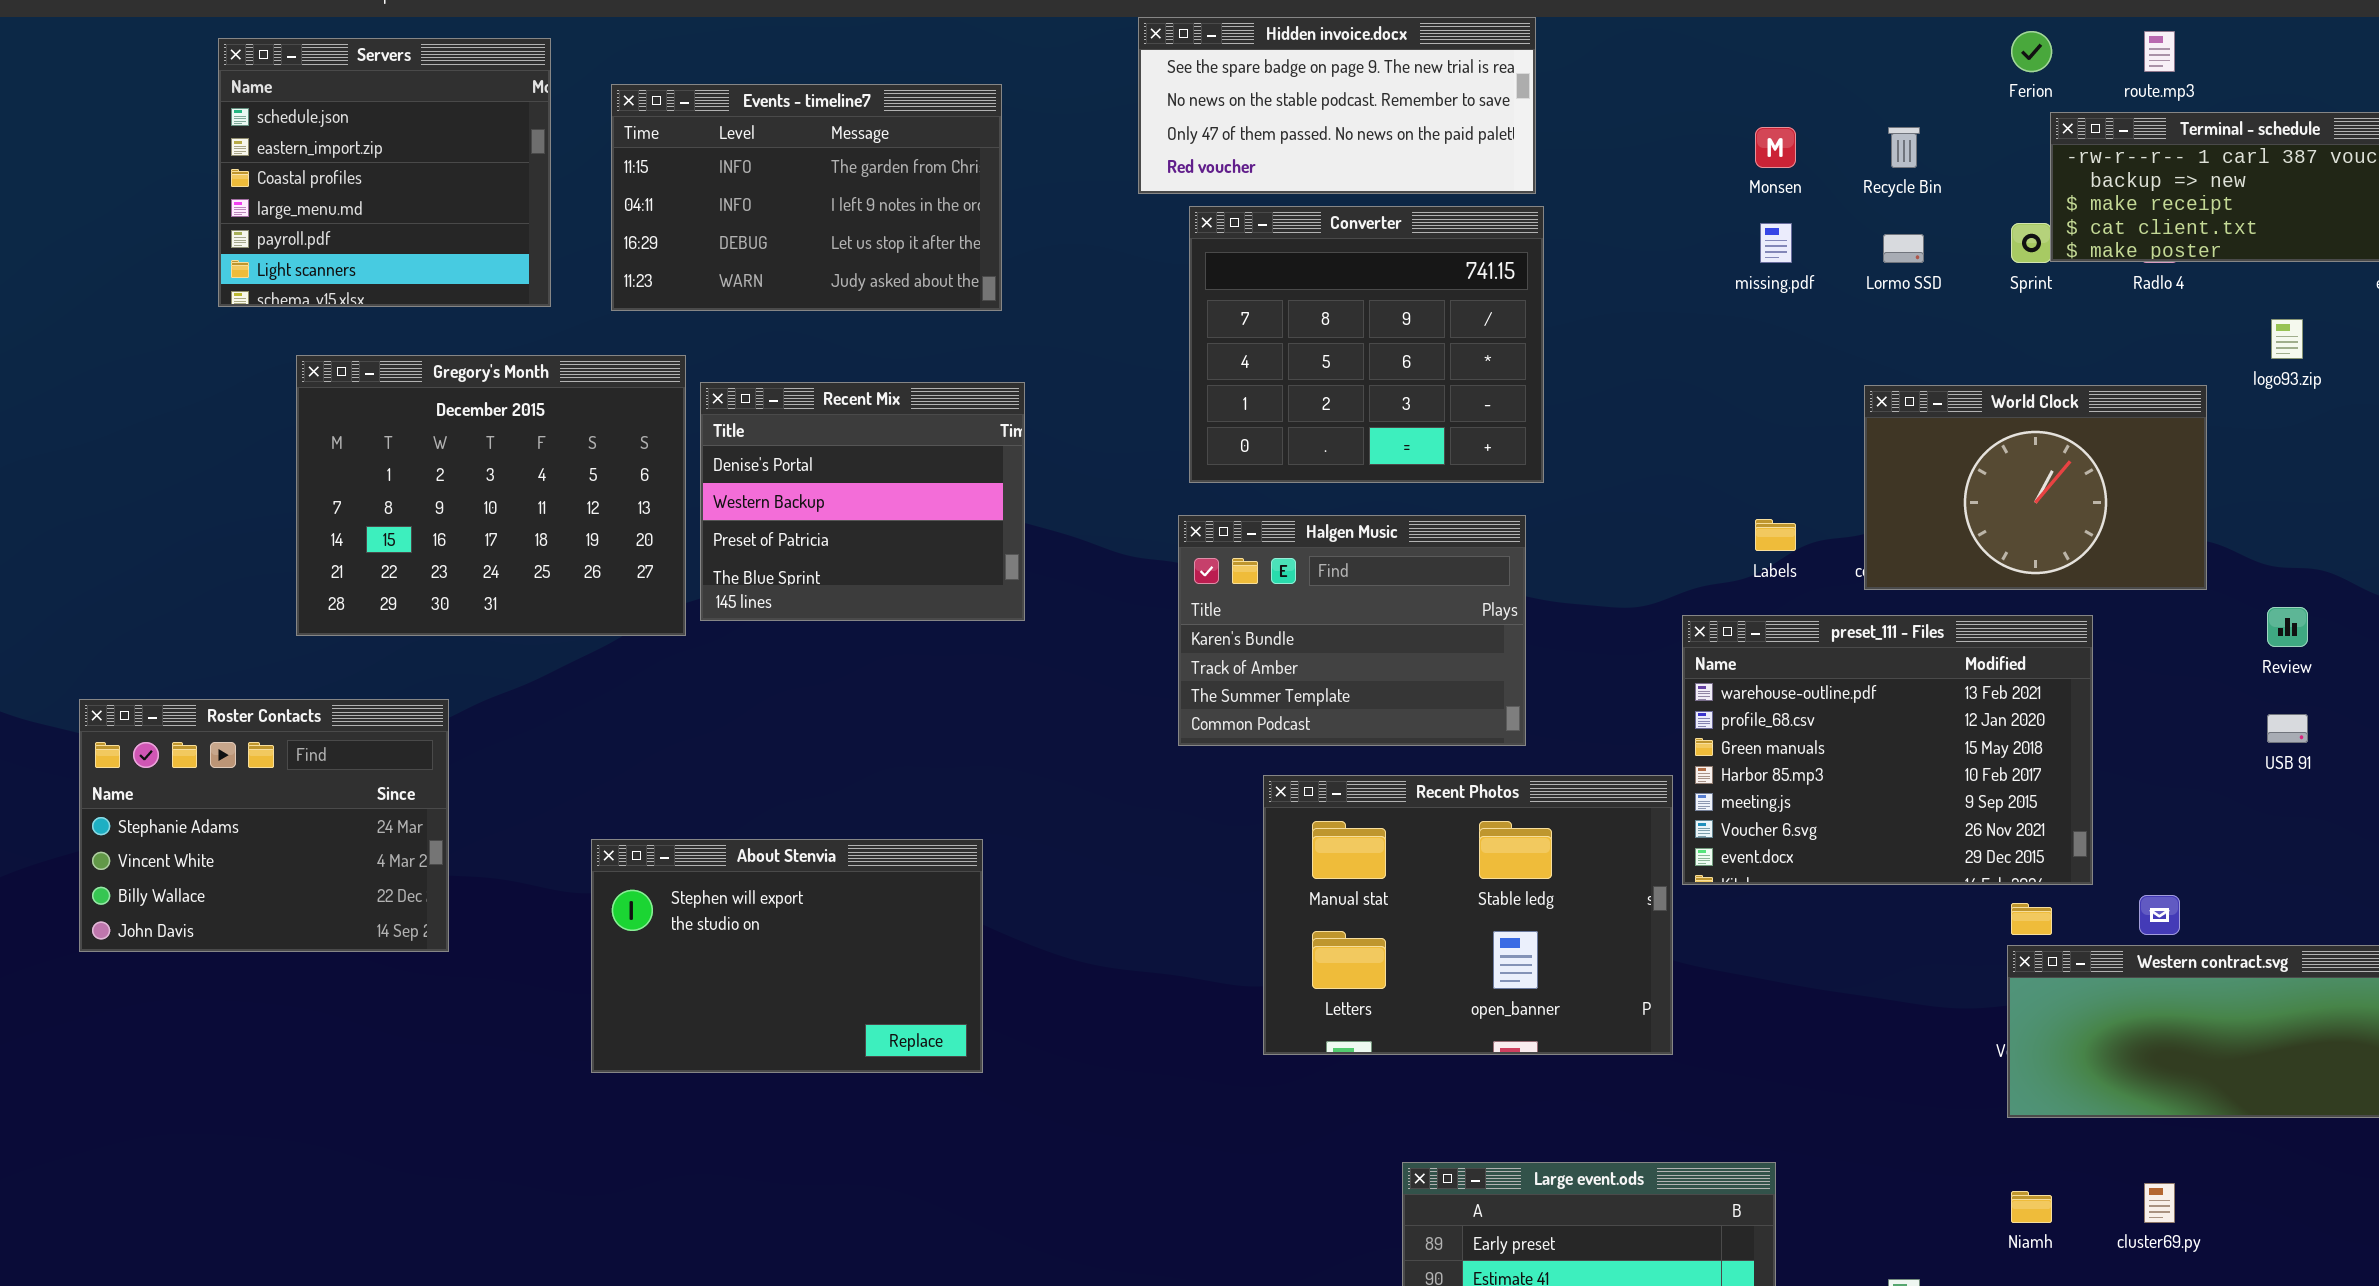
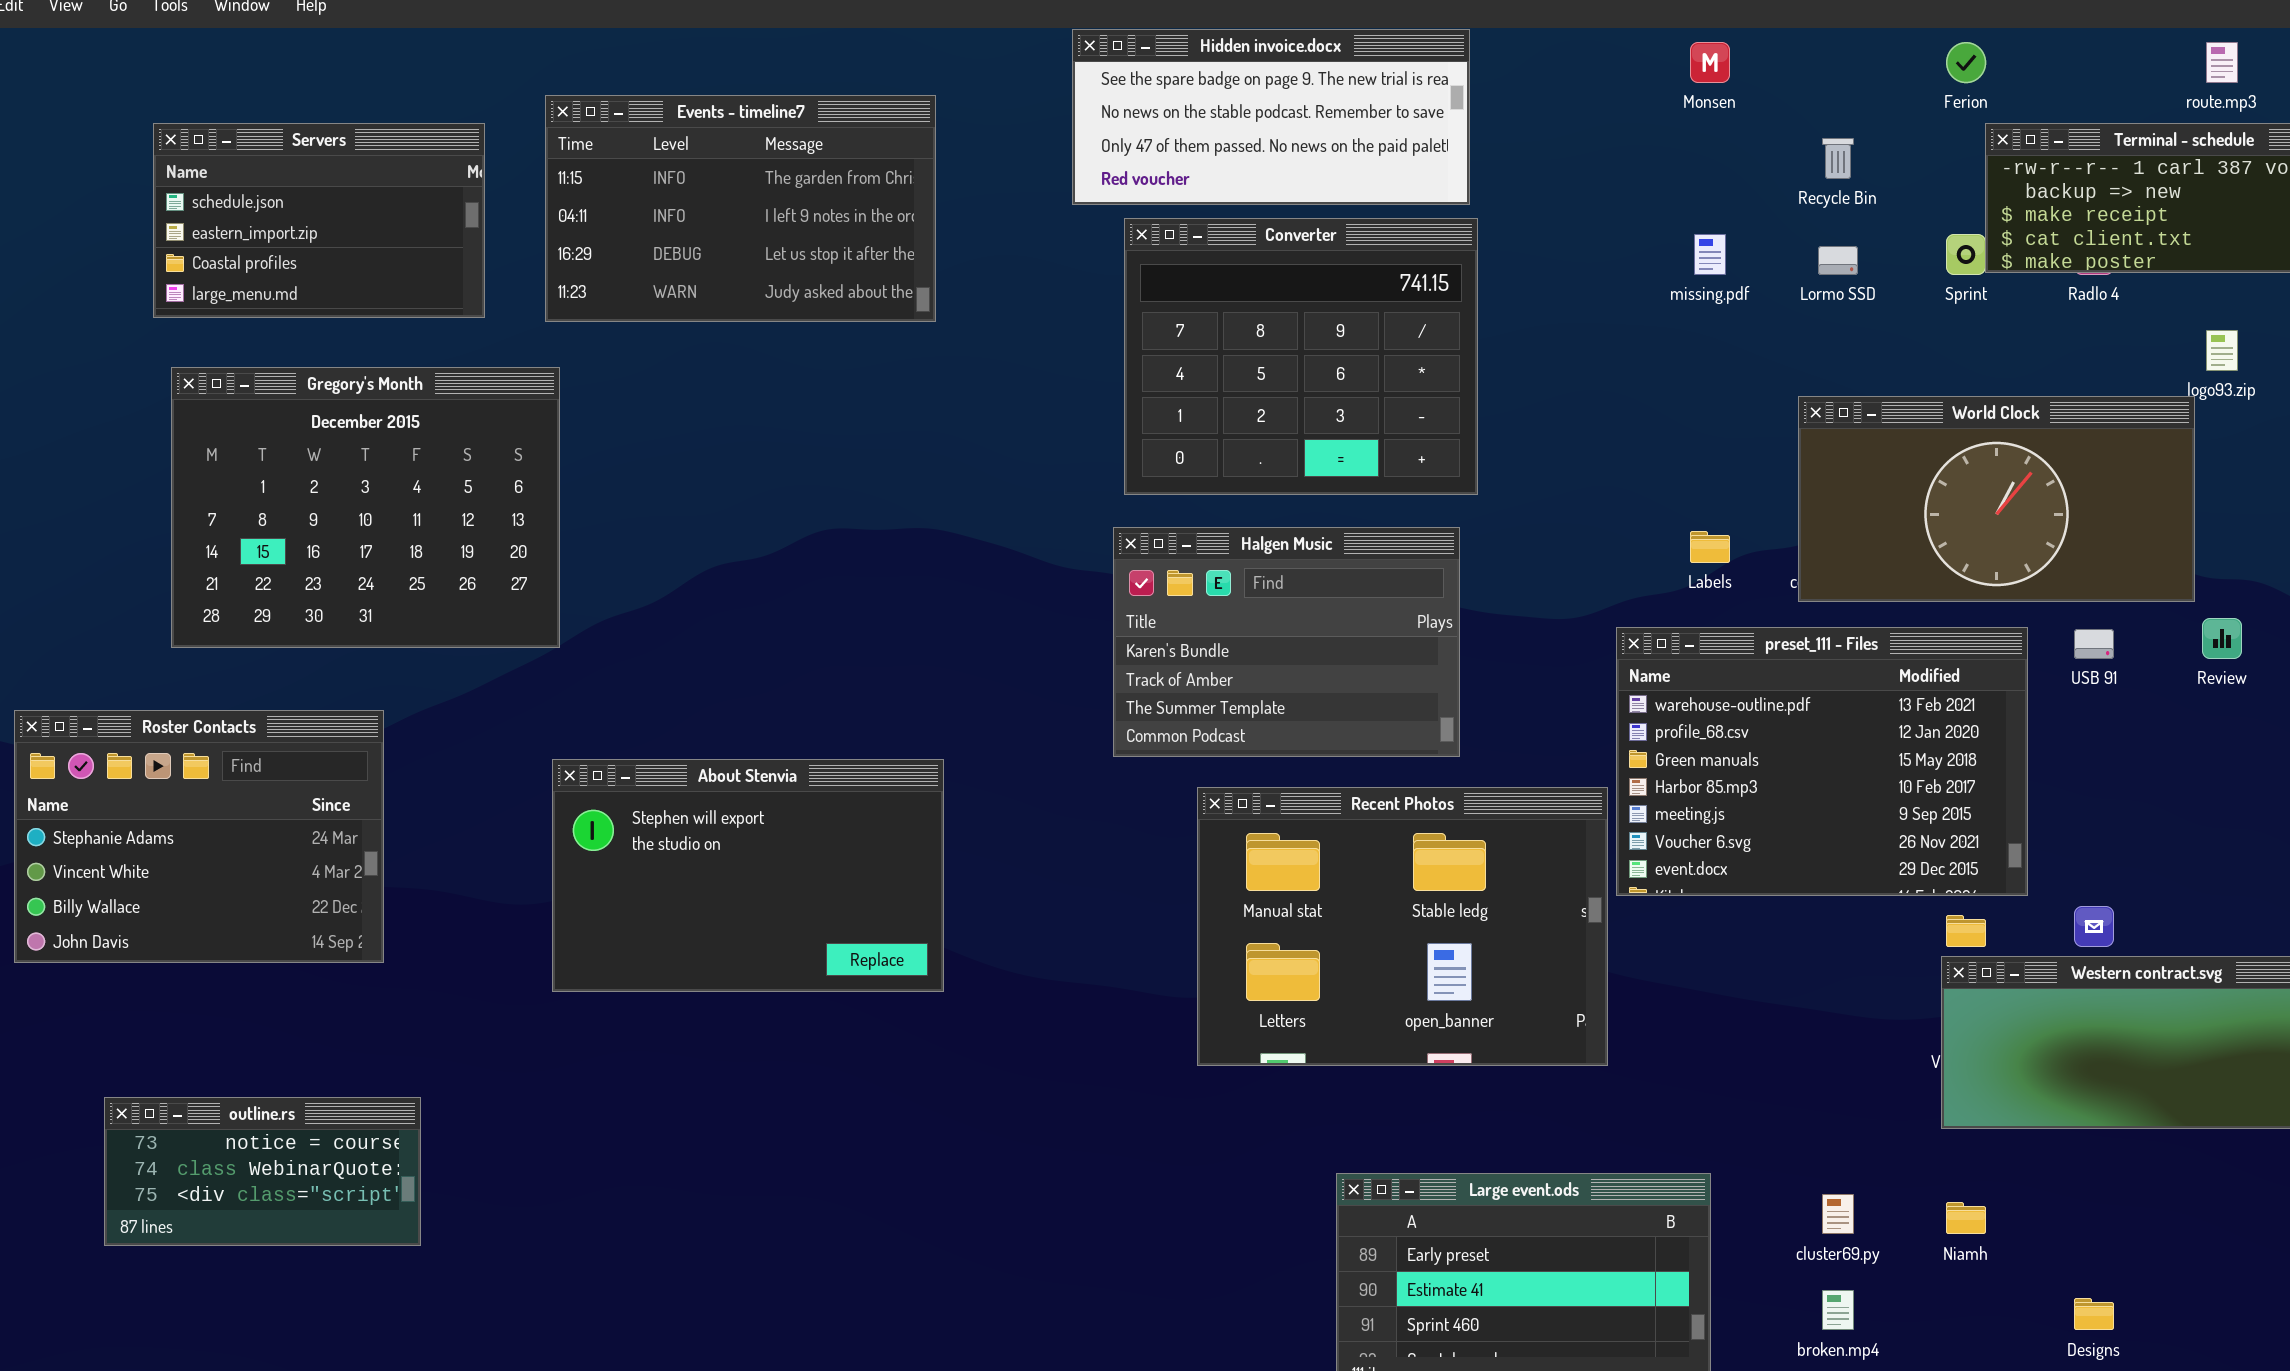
route.mp3: [2144,31,2175,72] -> [2206,42,2238,83], moved
Servers: [218,38,551,307] -> [153,123,485,318], resized
Monsen: [1755,127,1796,168] -> [1690,42,1730,83], moved
Gregory's Month: [296,355,686,636] -> [171,367,560,648], moved
Recent Mix: [700,382,1025,621] -> none, closed
World Clock: [1864,385,2207,590] -> [1798,396,2195,602], resized
USB 91: [2267,714,2308,743] -> [2074,629,2114,659], moved
About Stenvia: [591,839,983,1073] -> [552,759,944,992], moved
outline.rs: none -> [104,1097,421,1246], opened
cluster69.py: [2144,1183,2175,1223] -> [1822,1194,1854,1234], moved

